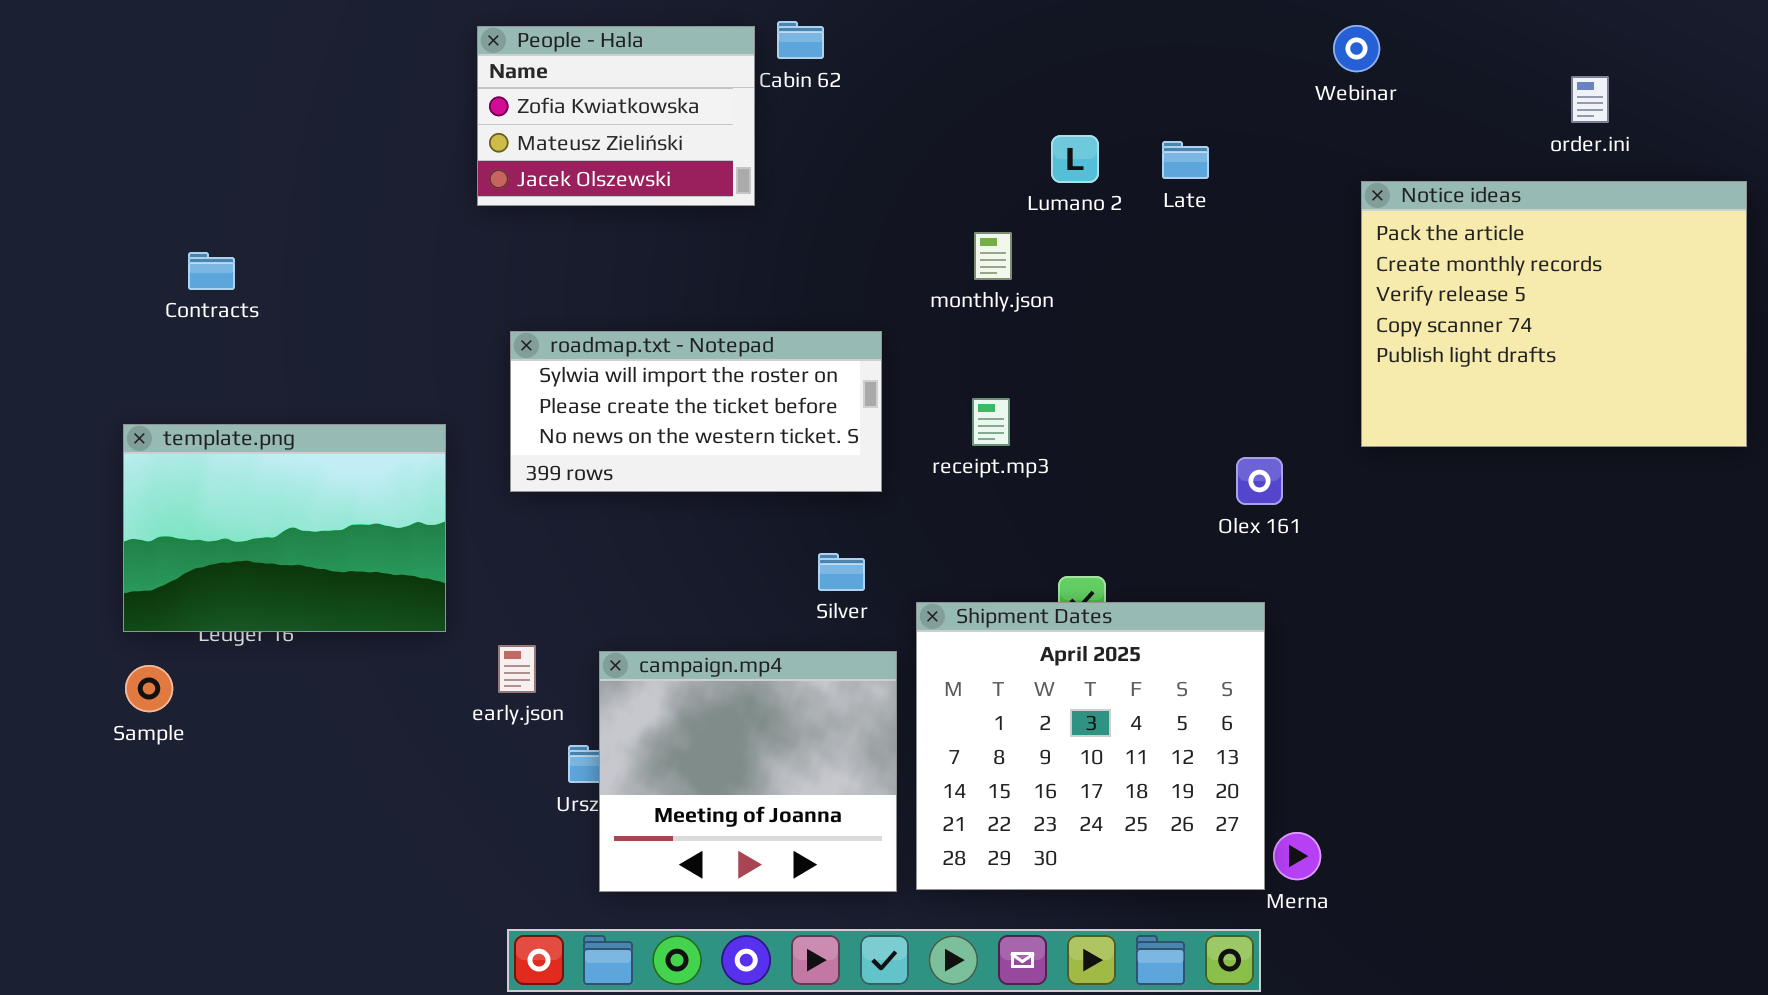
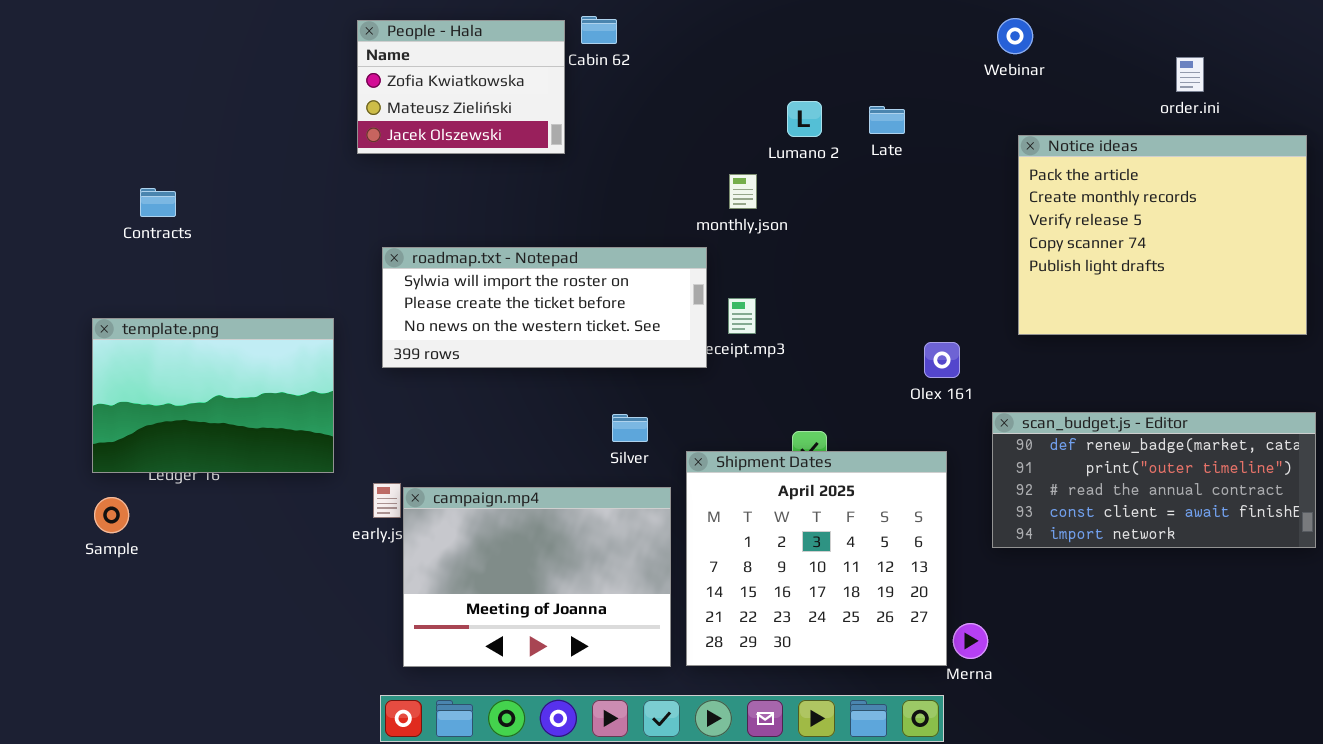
roadmap.txt - Notepad: [510,331,882,492] -> [382,247,707,368], resized
scan_budget.js - Editor: none -> [992,412,1316,548], opened
campaign.mp4: [599,651,897,892] -> [403,487,671,667], resized

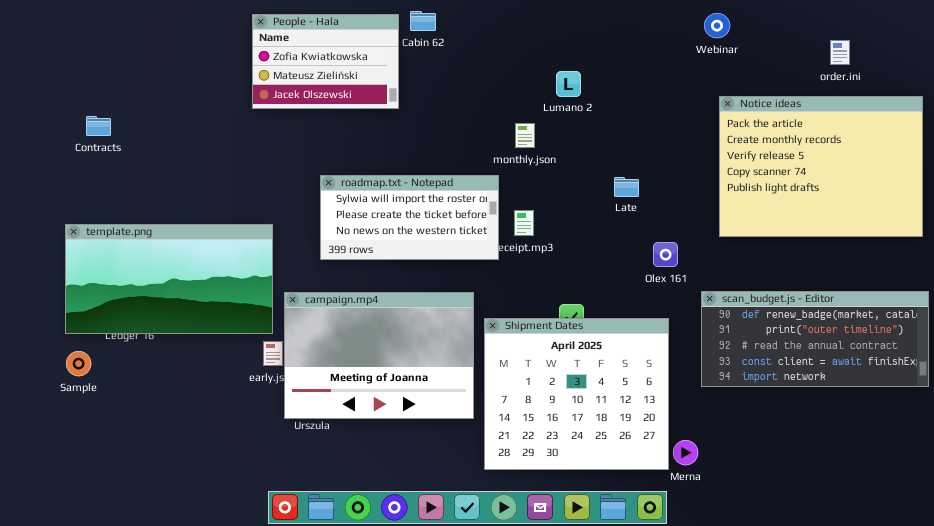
Late: [869,106,905,134] -> [614,177,639,197], moved
Contracts: [140,188,176,217] -> [86,116,111,136], moved
roadmap.txt - Notepad: [382,247,707,368] -> [320,175,499,260], resized
template.png: [92,318,334,473] -> [65,224,273,334], resized
campaign.mp4: [403,487,671,667] -> [284,292,474,419], moved

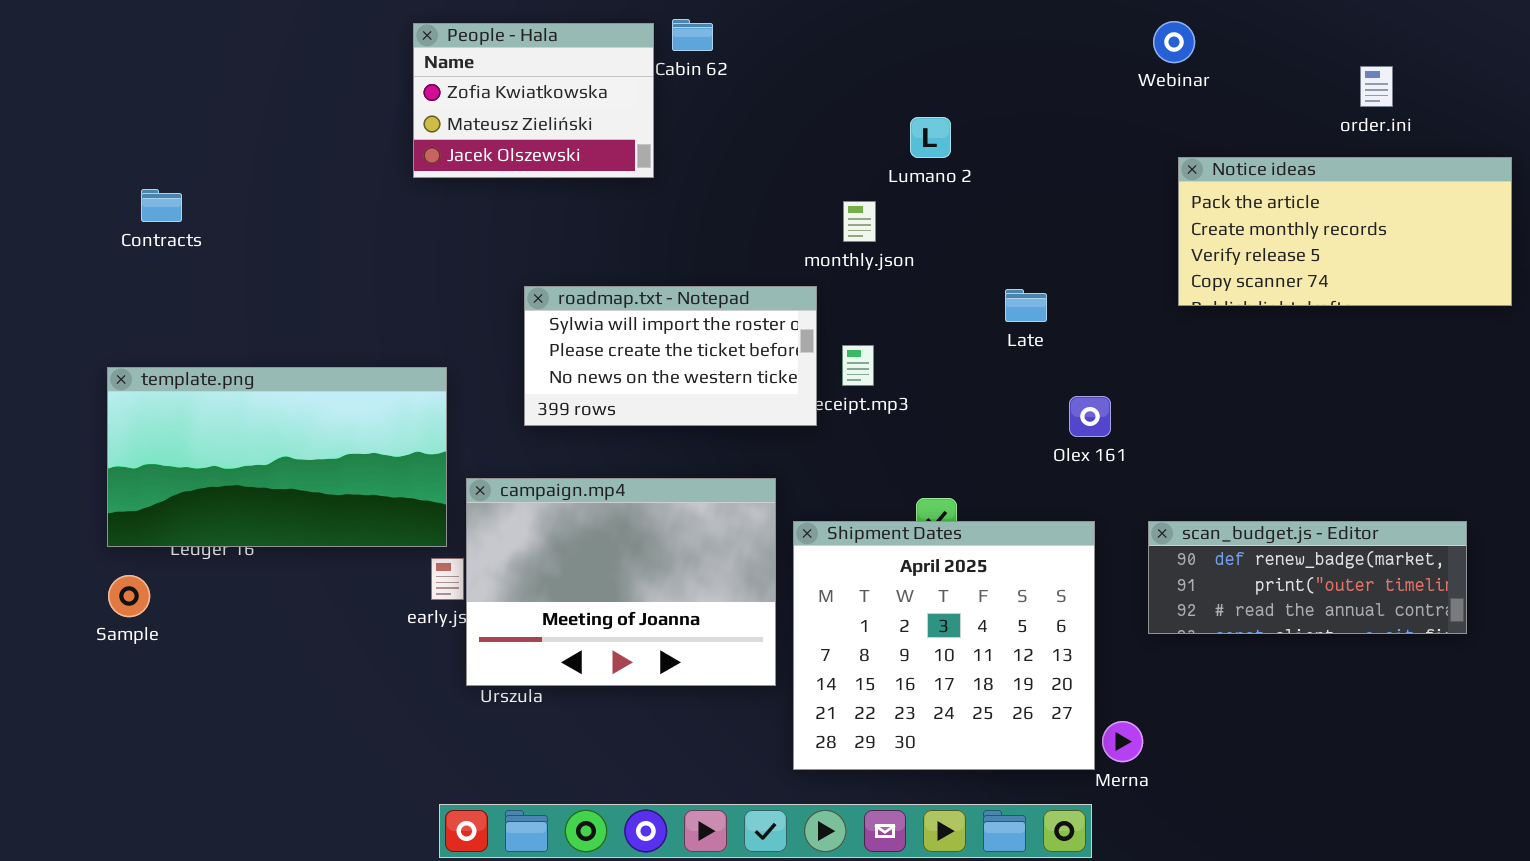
Notice ideas: [719,96,923,237] -> [1178,157,1512,306], resized
scan_budget.js - Editor: [701,291,929,387] -> [1148,521,1467,634], resized

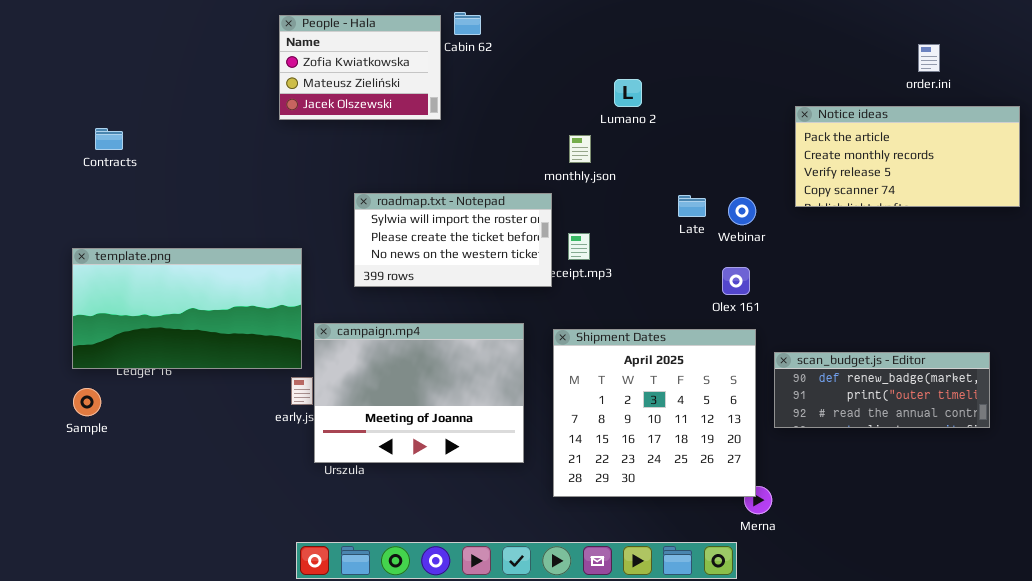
Webinar: [1153,21,1195,63] -> [728,197,756,225], moved
Shipment Dates: [793,521,1095,770] -> [553,329,756,497], moved

